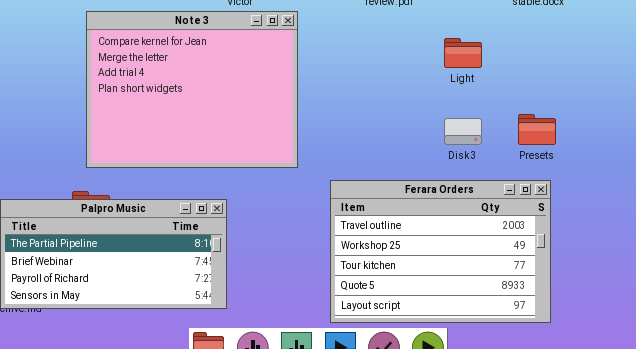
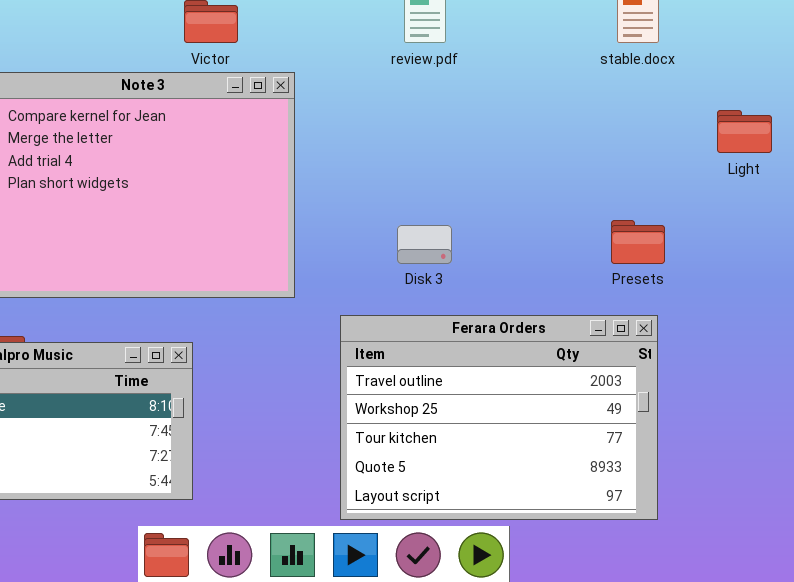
Light: [444,38,482,68] -> [717,110,772,153], moved
Disk 3: [444,118,482,145] -> [397,225,452,264], moved

